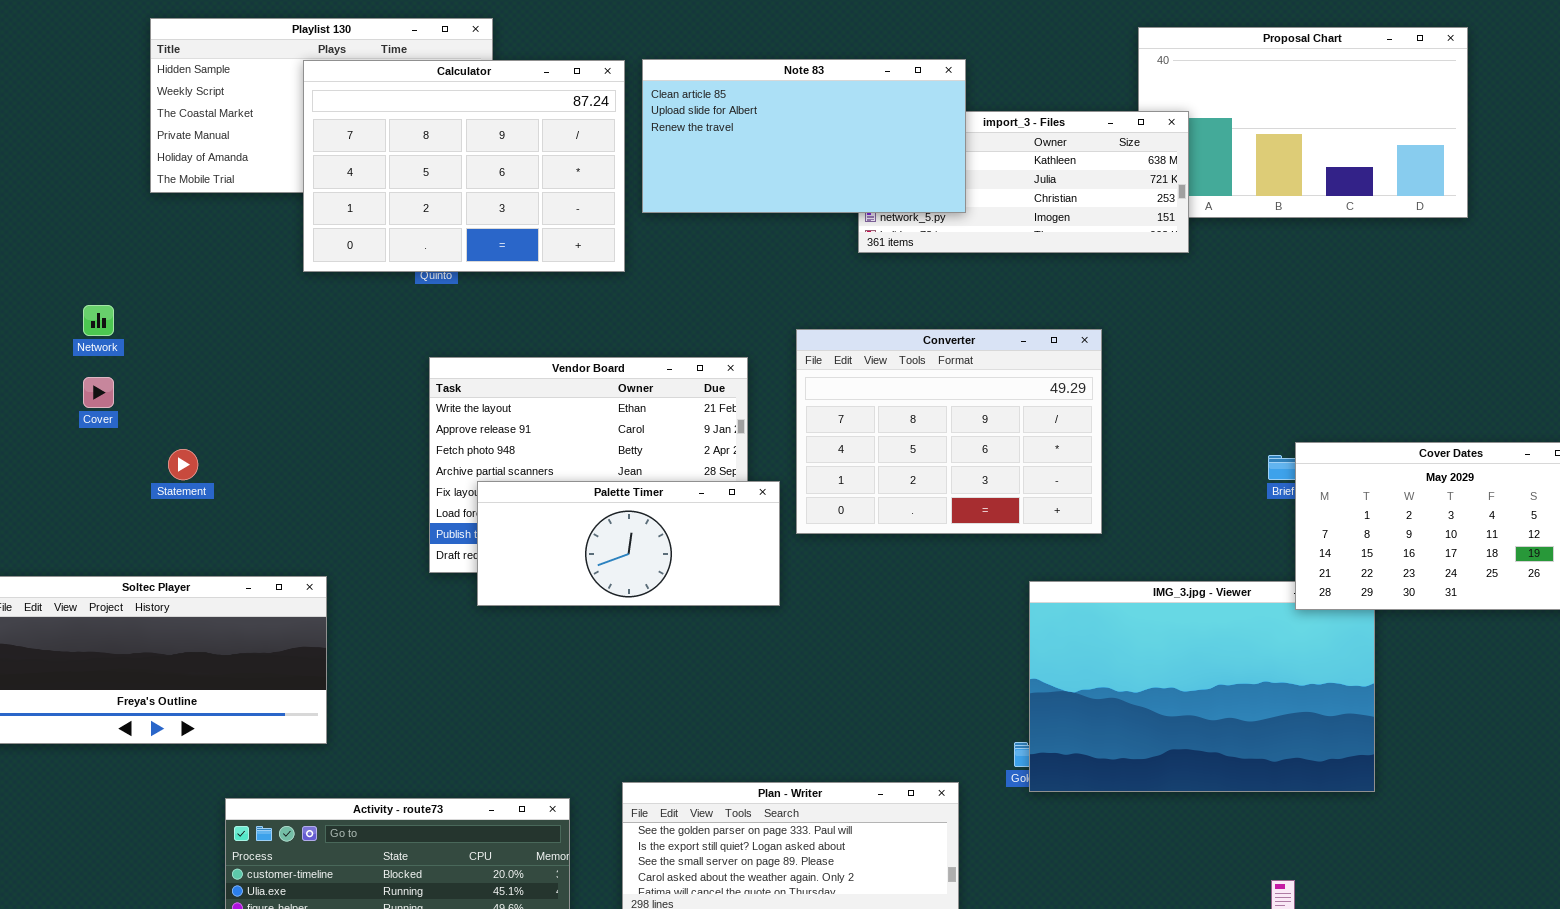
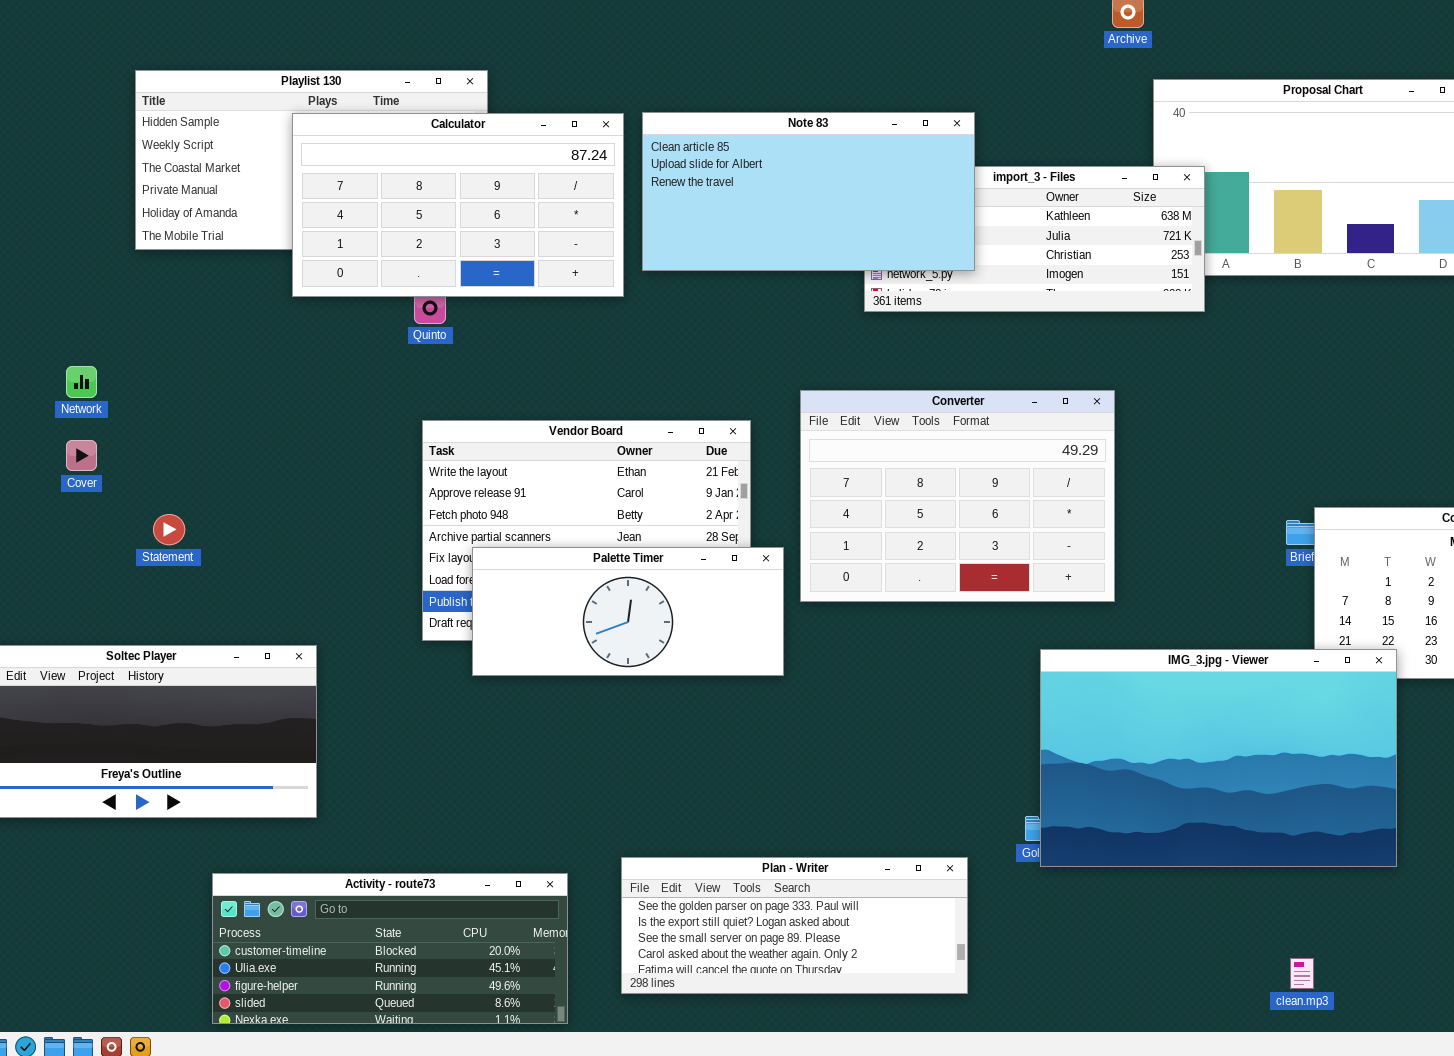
Calculator: [303,60,625,272] -> [292,113,624,297], resized
IMG_3.jpg - Viewer: [1029,581,1375,792] -> [1040,649,1397,867], raised

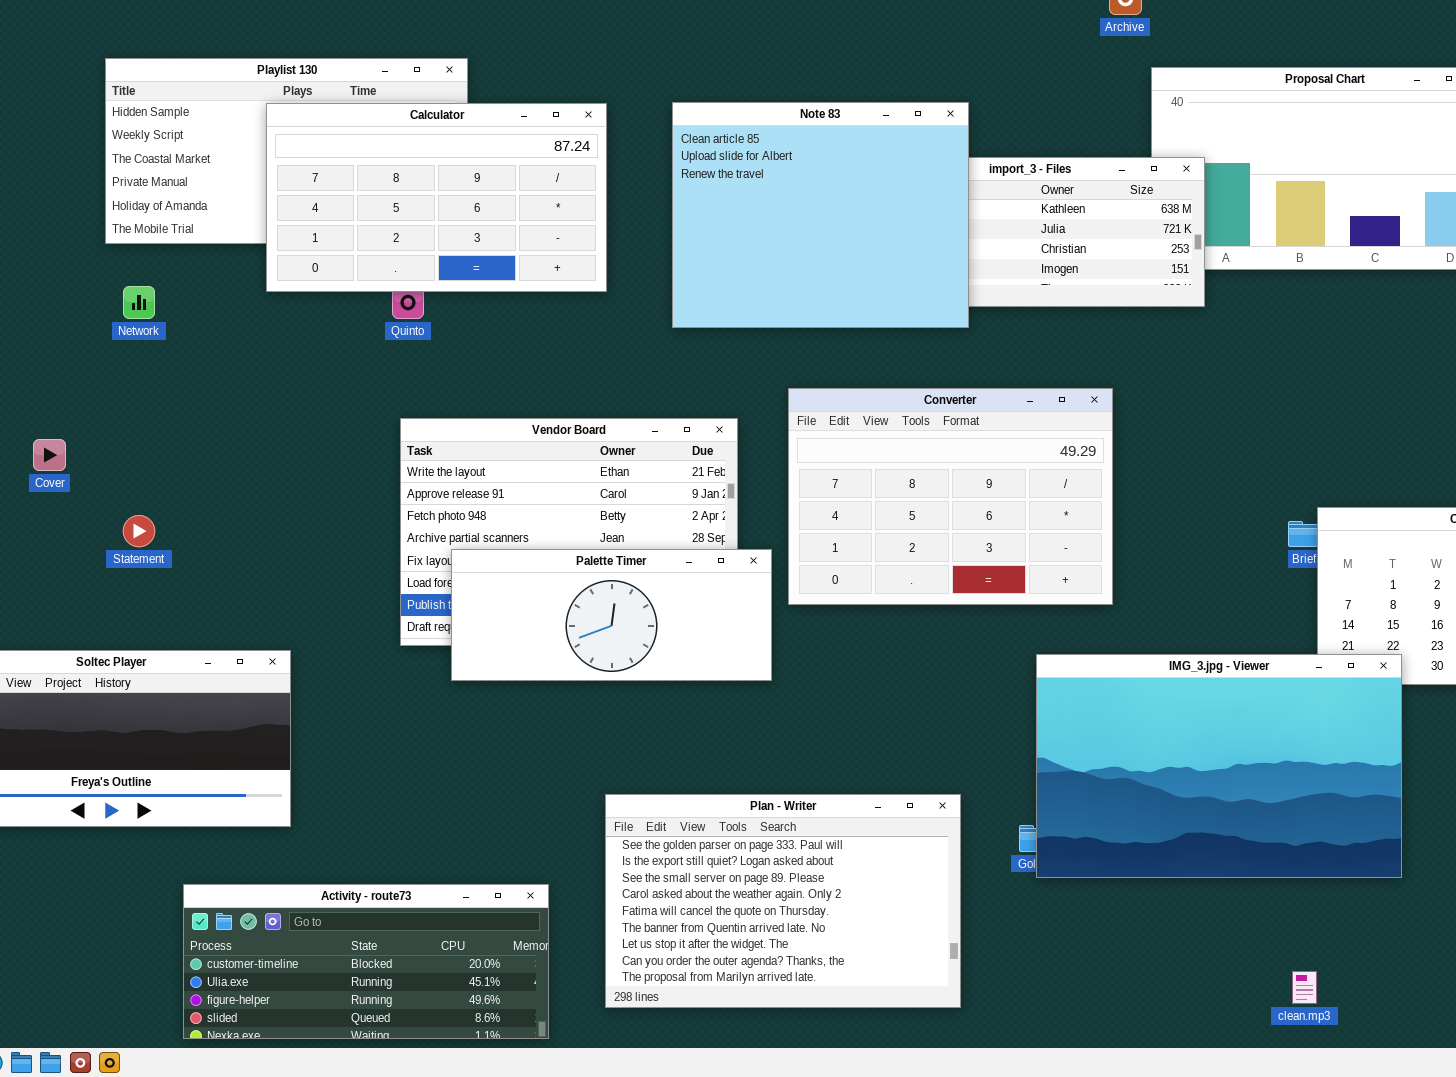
Note 83: [642,112,975,271] -> [672,102,969,328], resized
Network: [66,366,97,398] -> [123,286,155,319], moved
Plan - Writer: [621,857,968,994] -> [605,794,961,1008], resized

